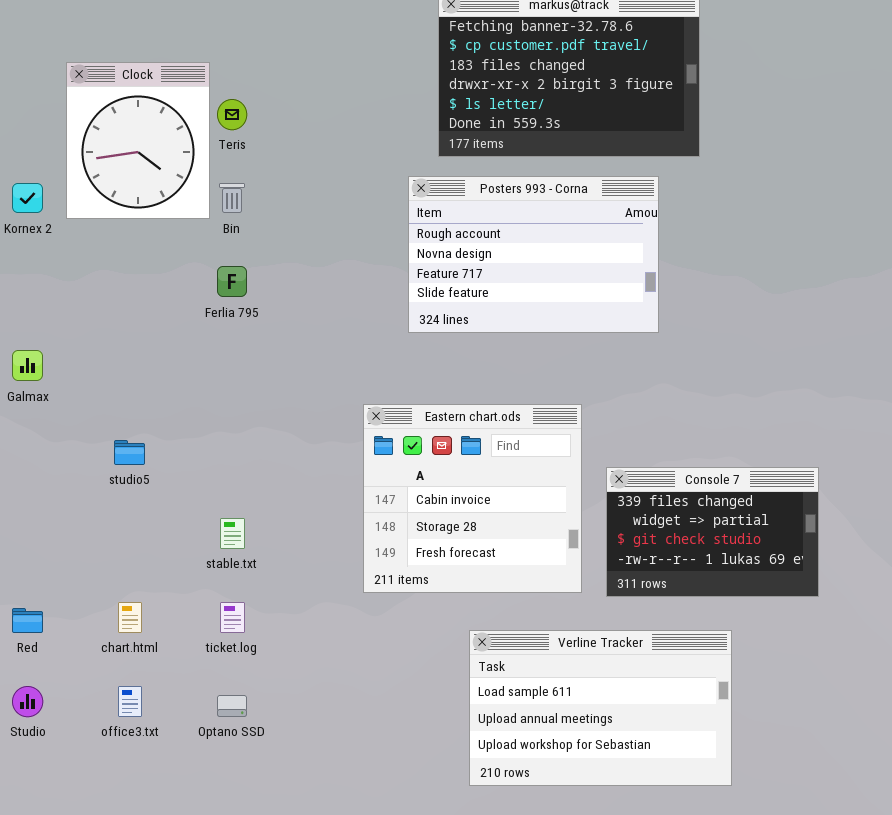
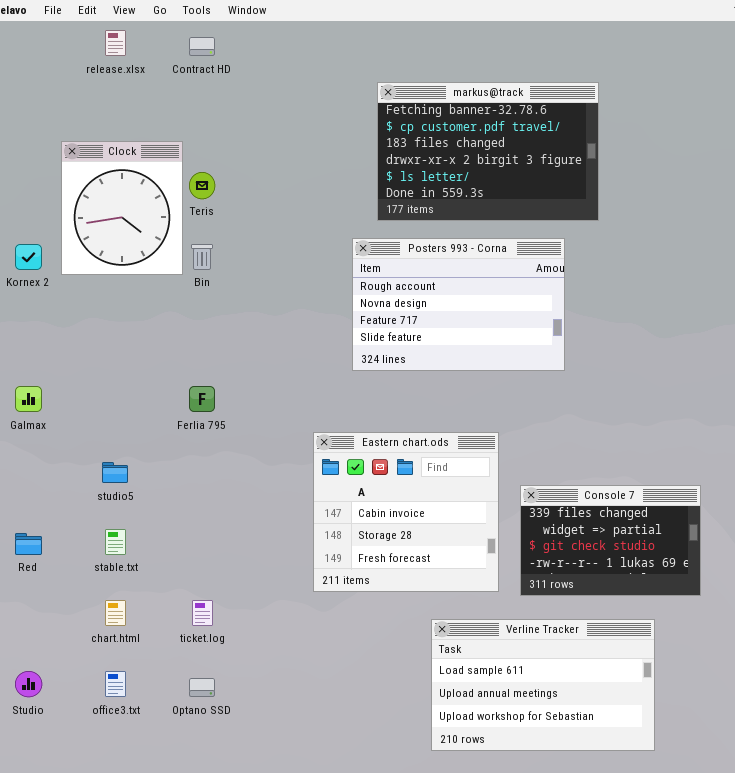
Ferlia 795: [217,266,247,297] -> [189,386,215,412], moved
stable.txt: [220,518,245,549] -> [105,529,126,555], moved
Red: [12,608,43,633] -> [15,533,42,555], moved
Verline Tracker: [469,630,732,786] -> [431,619,655,751], moved

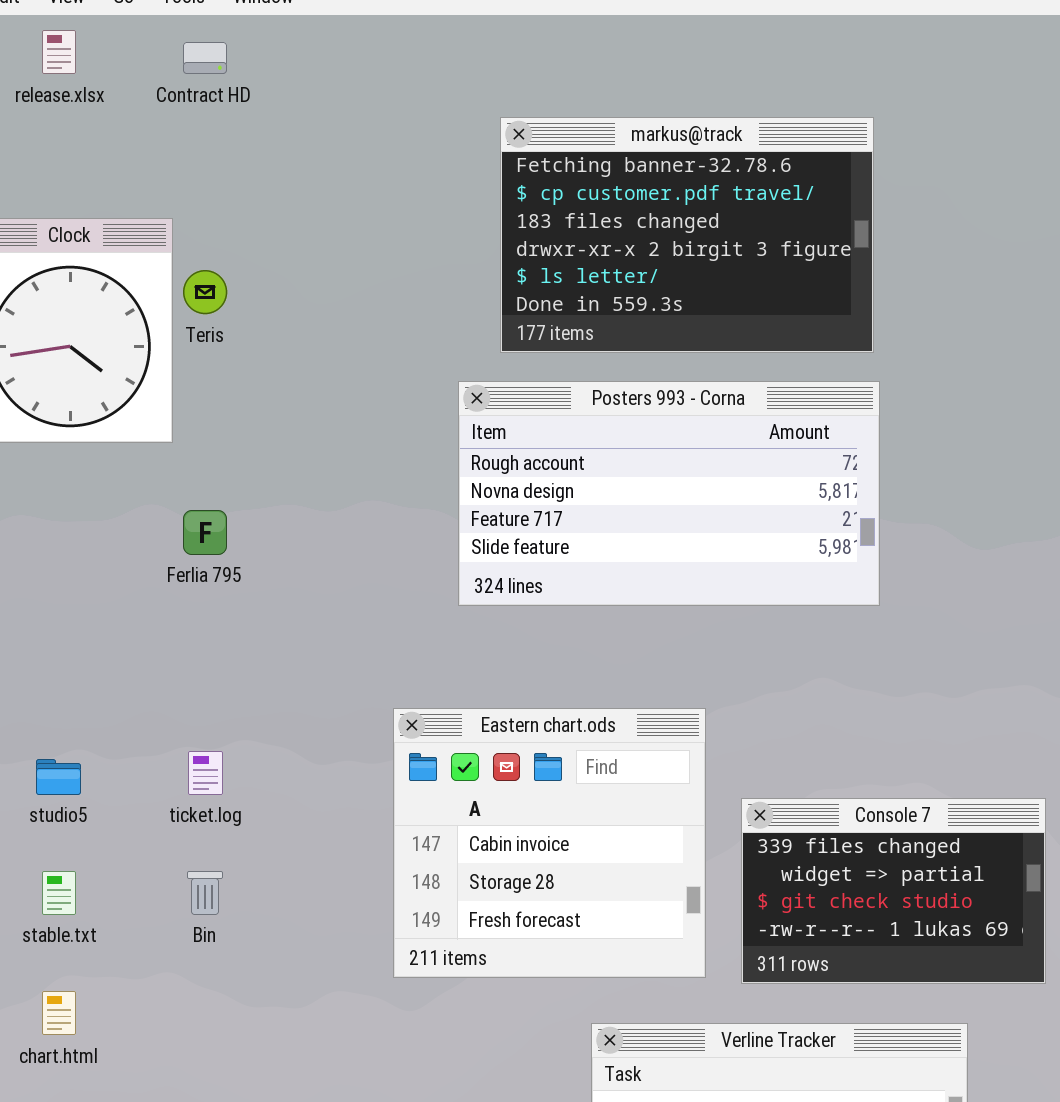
Posters 993 - Corna: [352,238,565,371] -> [458,381,880,606], resized
Bin: [191,244,213,270] -> [187,871,223,915], moved
Ferlia 795: [189,386,215,412] -> [183,510,227,555], moved
ticket.log: [192,600,213,626] -> [188,751,223,795], moved

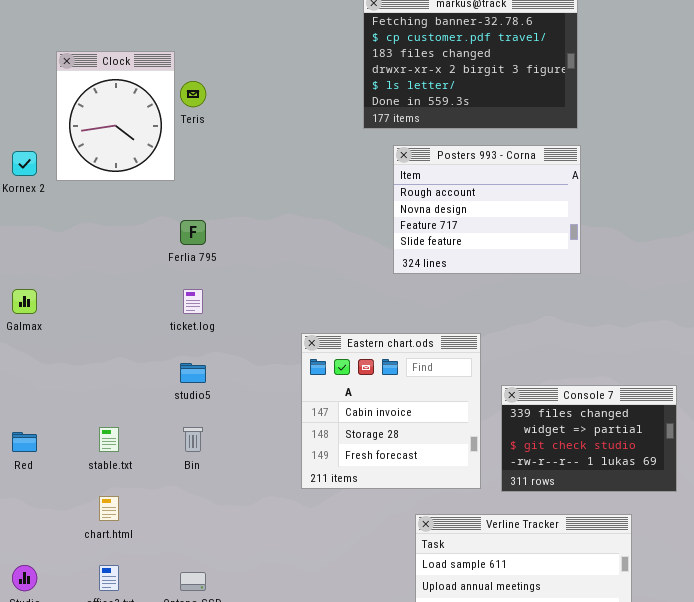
Posters 993 - Corna: [458,381,880,606] -> [393,145,581,274], resized
ticket.log: [188,751,223,795] -> [183,289,203,314], moved
studio5: [36,759,81,795] -> [180,363,206,383], moved

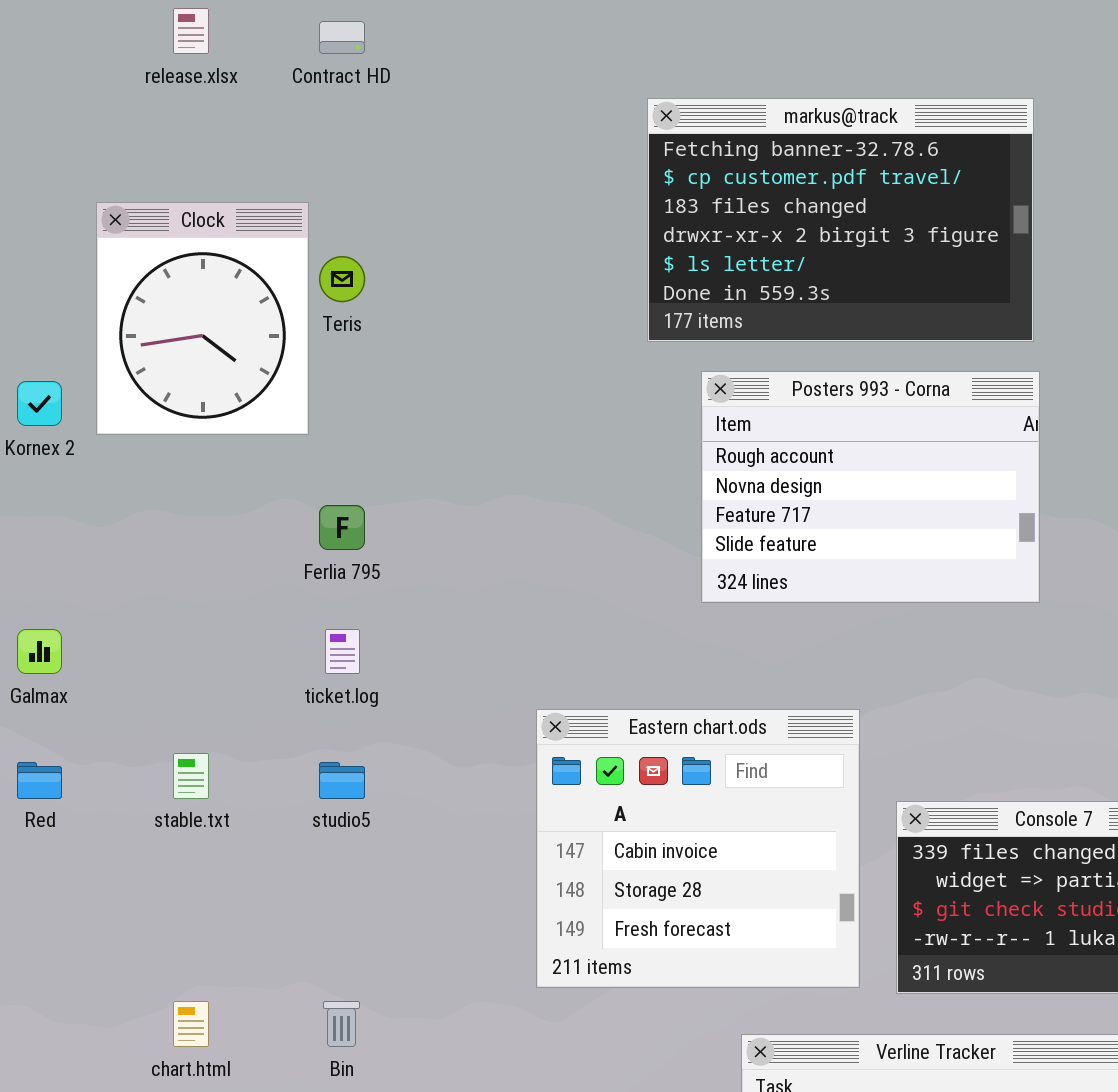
stable.txt: [99,427,119,452] -> [173,753,209,799], moved
Bin: [183,427,203,452] -> [323,1001,360,1047], moved
Red: [12,432,37,452] -> [17,762,62,799], moved

